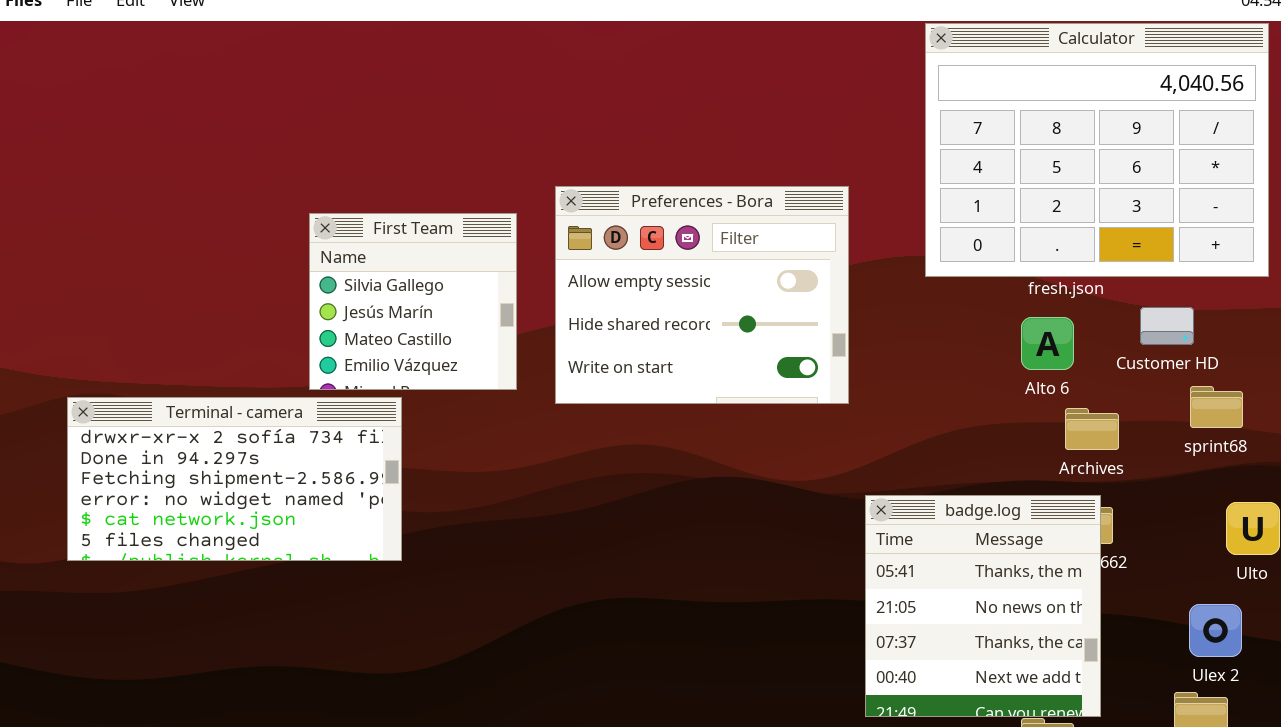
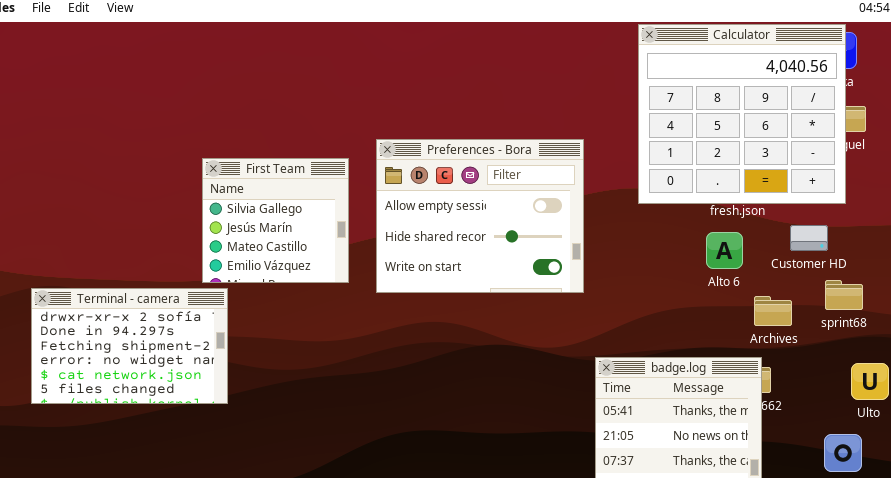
Calculator: [925,23,1269,277] -> [638,24,846,204], resized
Terminal - camera: [67,397,402,561] -> [31,288,228,404], resized
Archives: [1065,408,1119,450] -> [754,296,792,326], moved

